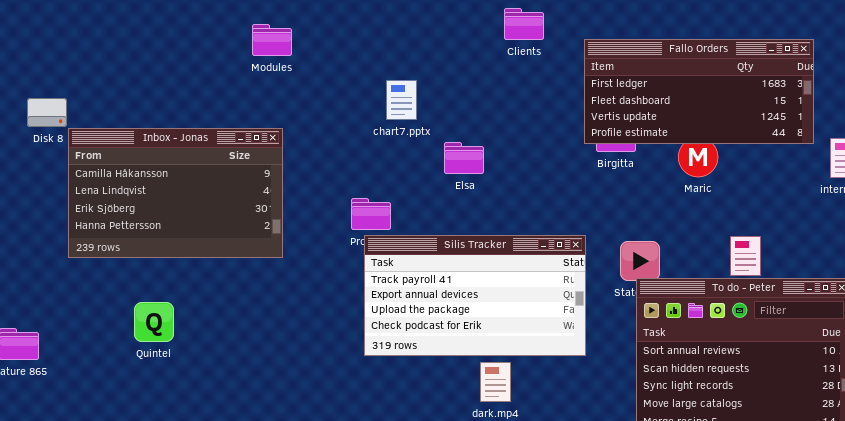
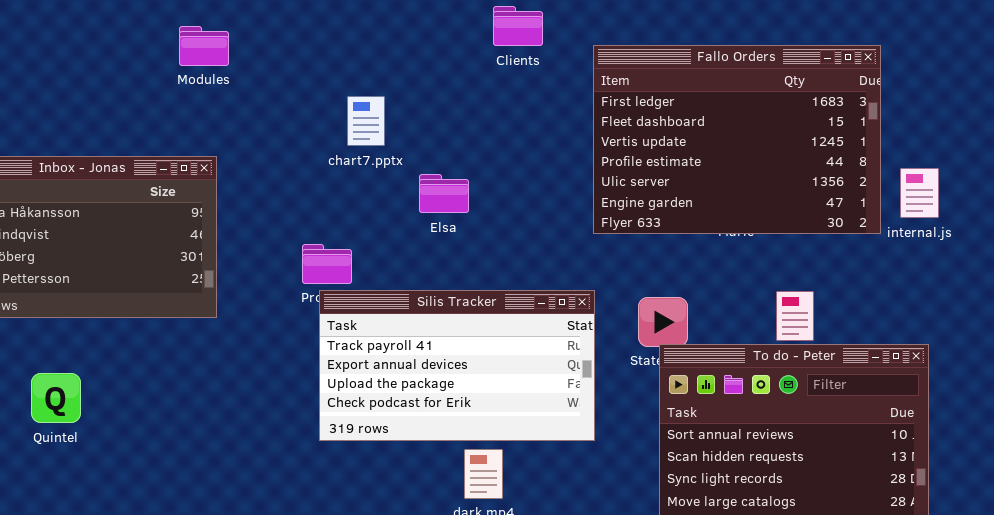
Fallo Orders: [584,39,814,144] -> [593,45,881,234], resized

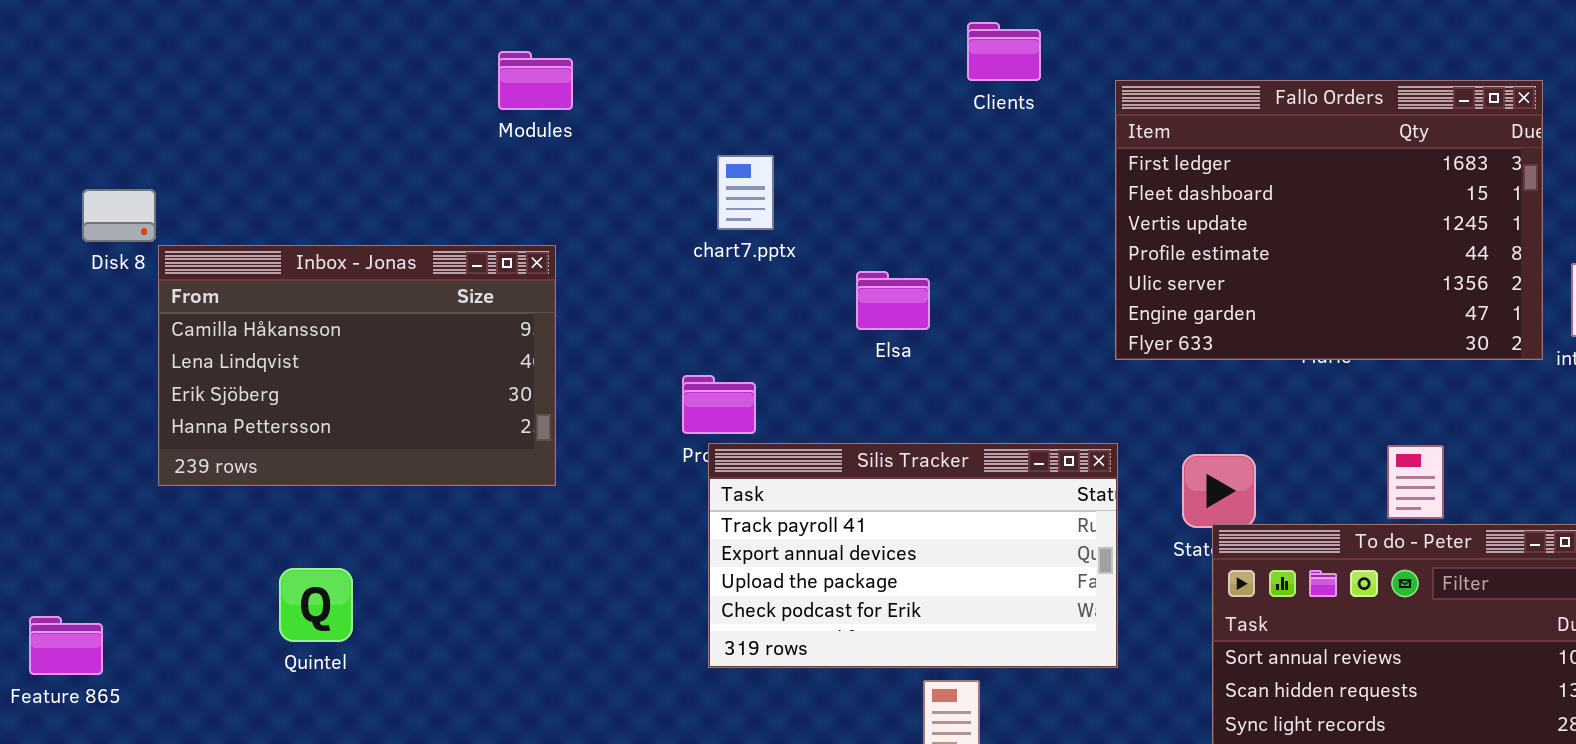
chart7.pptx: [347,96,385,146] -> [717,155,774,230], moved

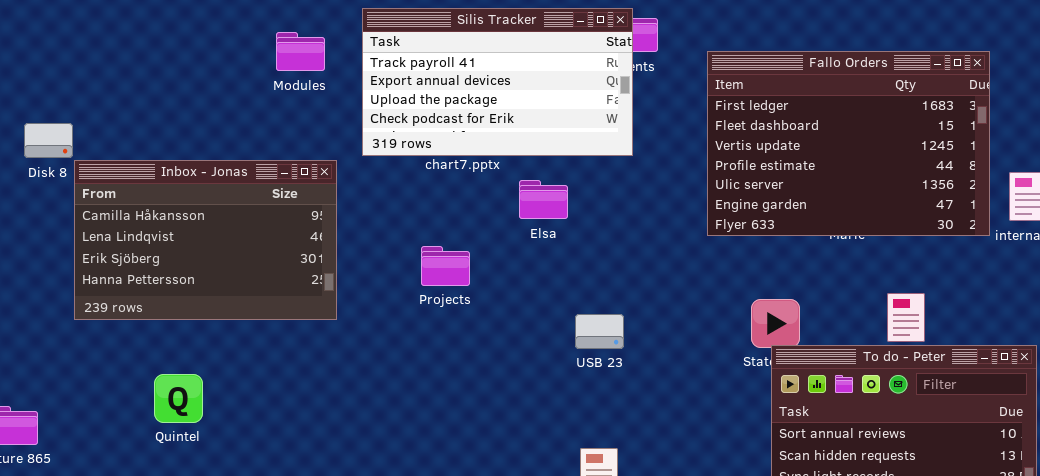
Modules: [498,51,573,110] -> [276,32,325,71], moved
Elsa: [856,271,930,330] -> [519,180,568,219], moved
Silis Tracker: [708,443,1118,668] -> [362,8,633,156], moved

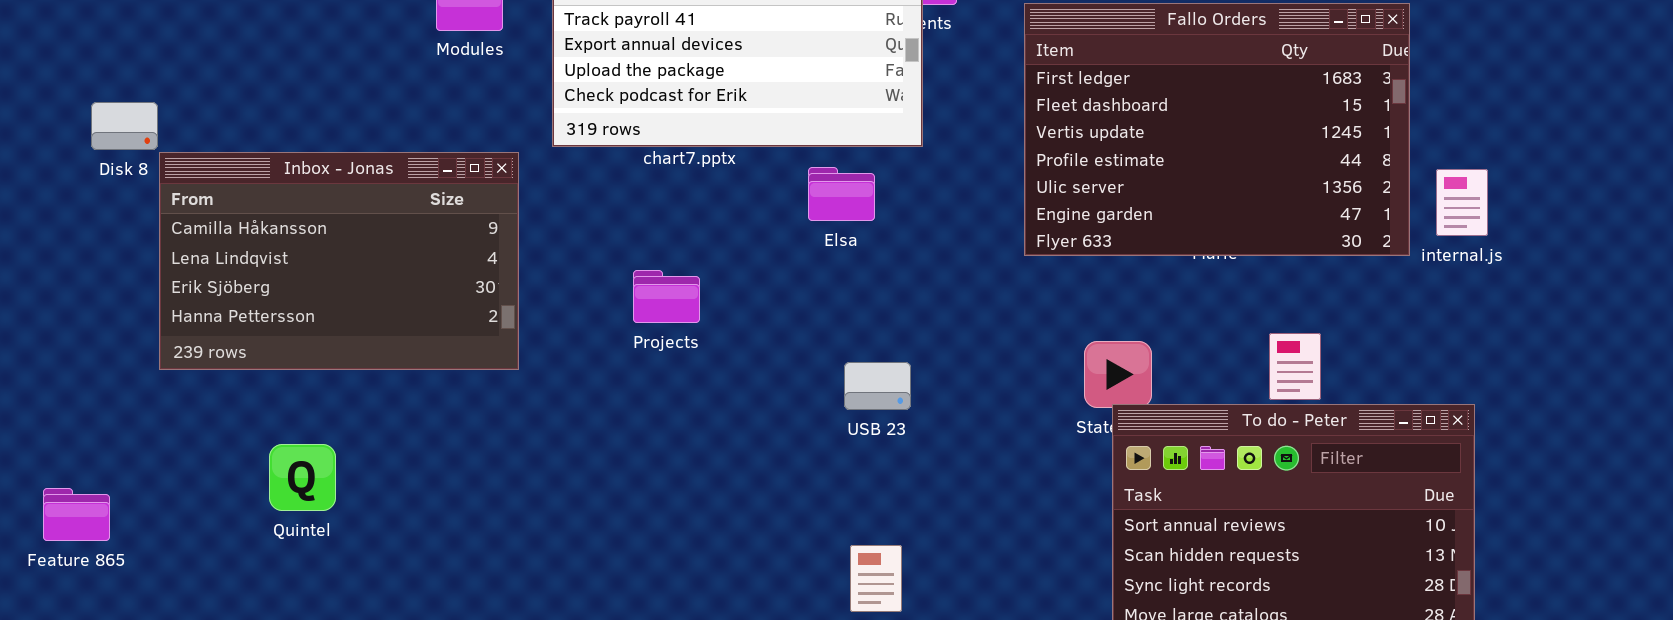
Elsa: [519,180,568,219] -> [808,167,875,221], moved

